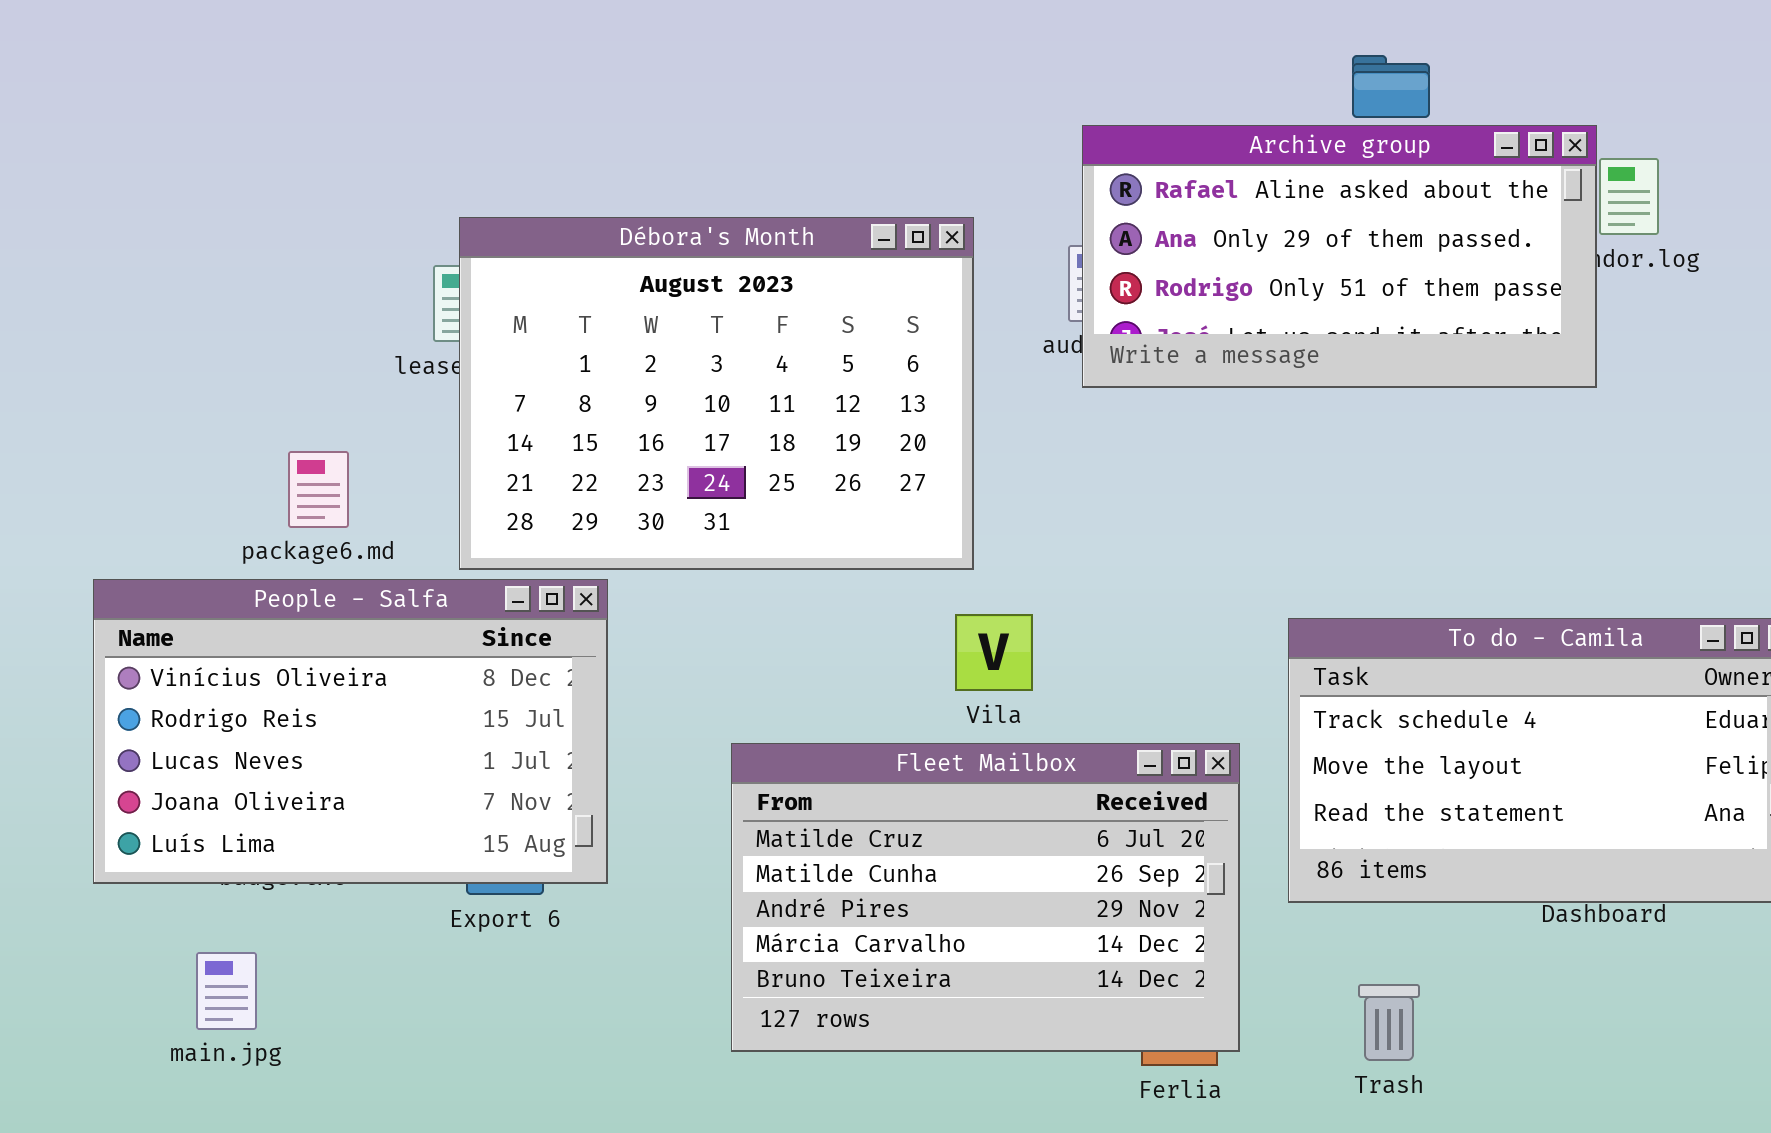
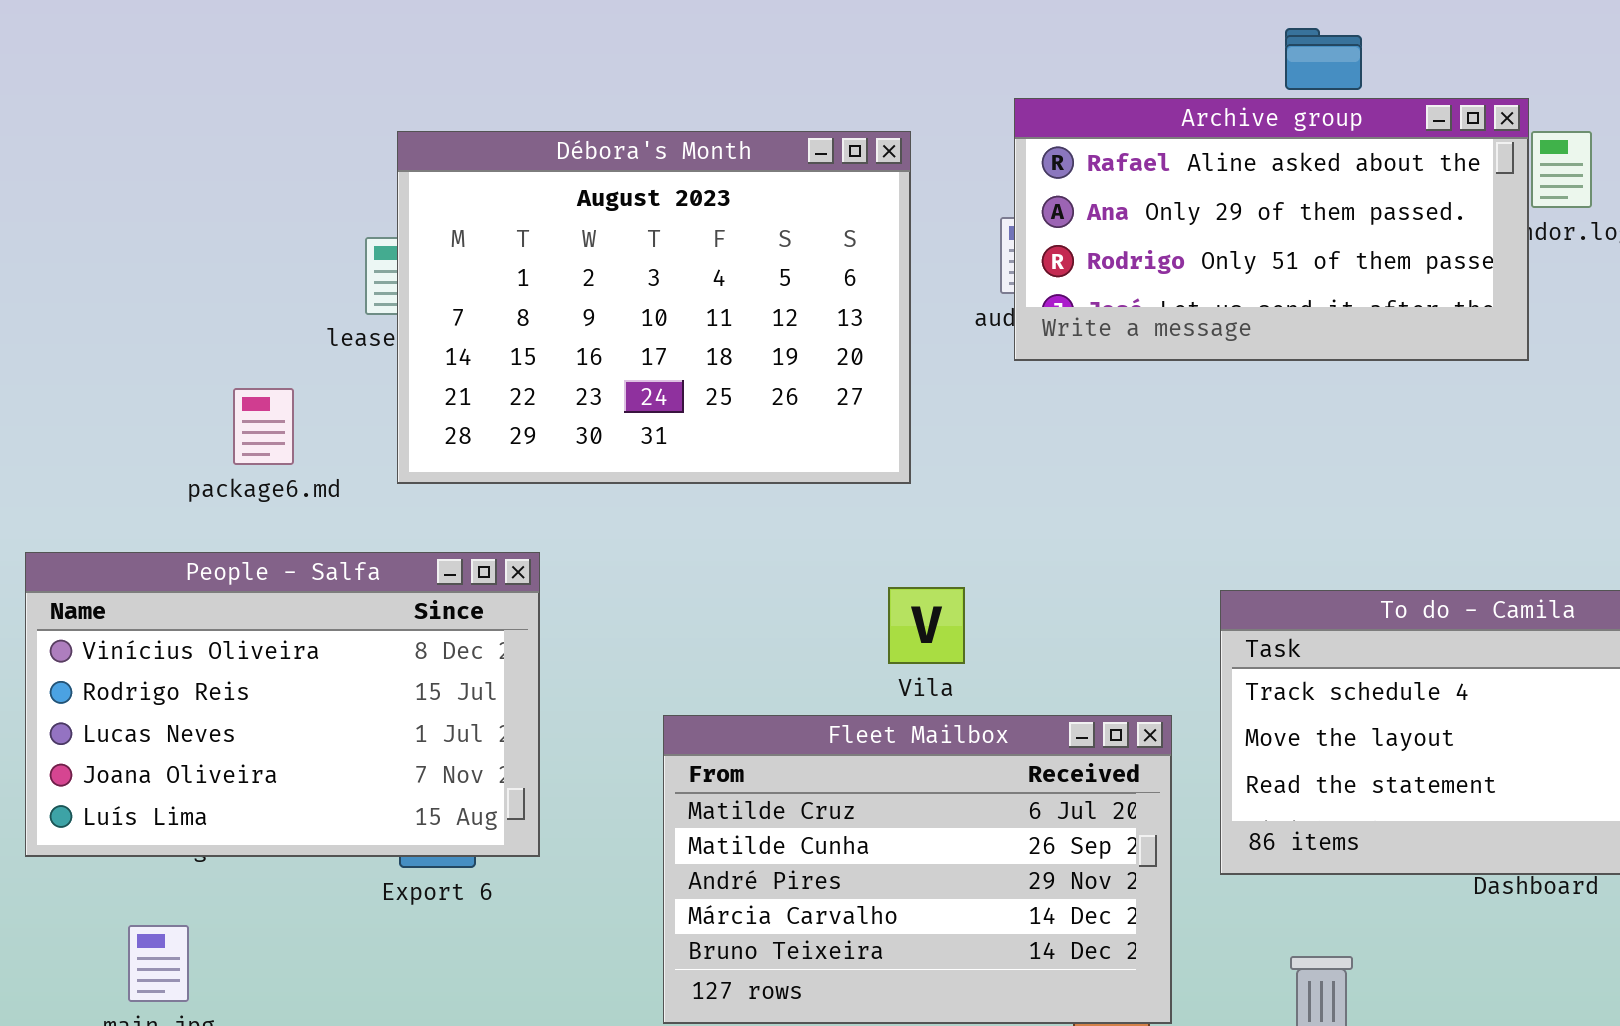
Débora's Month: [459,217,974,570] -> [397,131,911,484], moved
package6.md: [288,451,349,528] -> [233,388,294,465], moved

